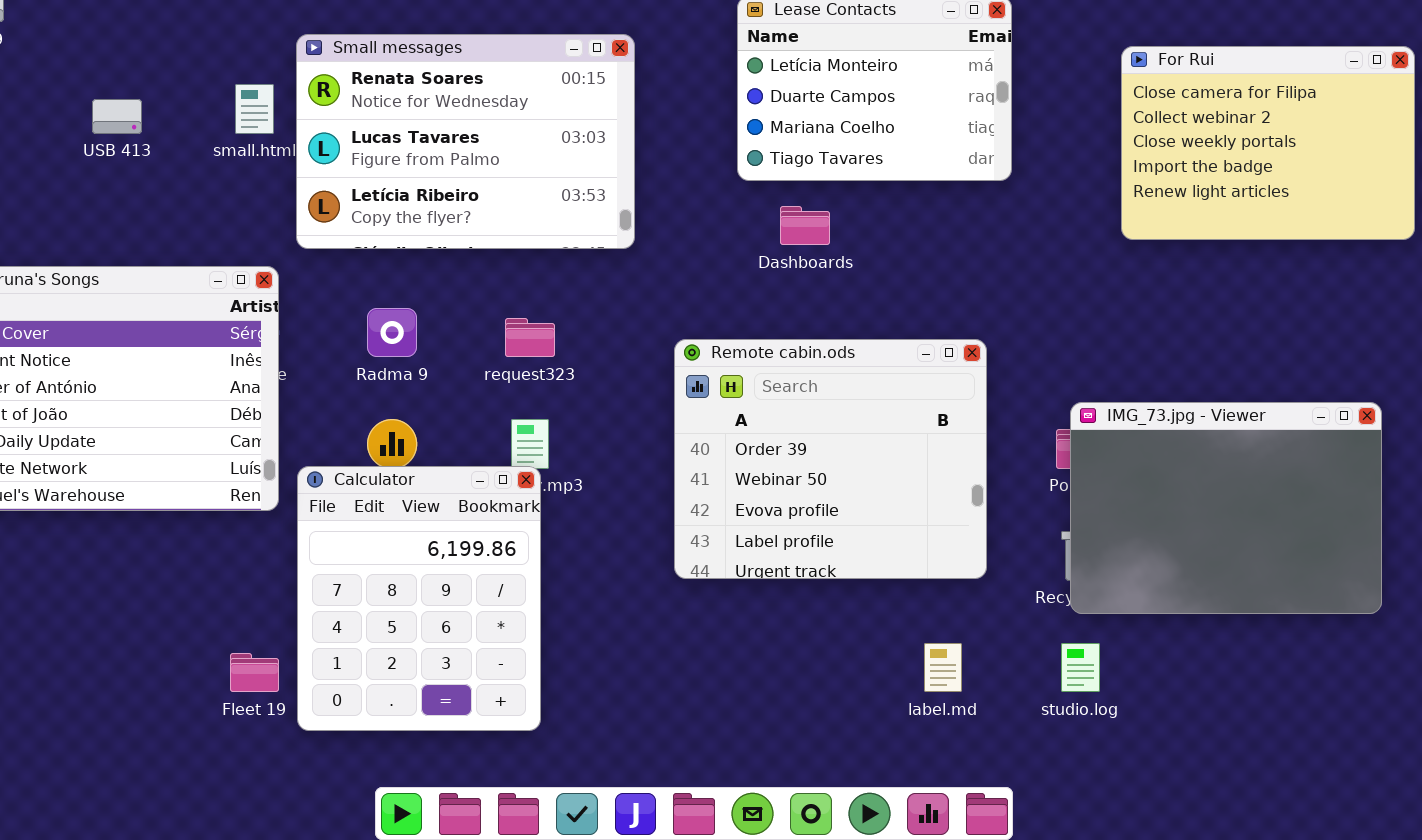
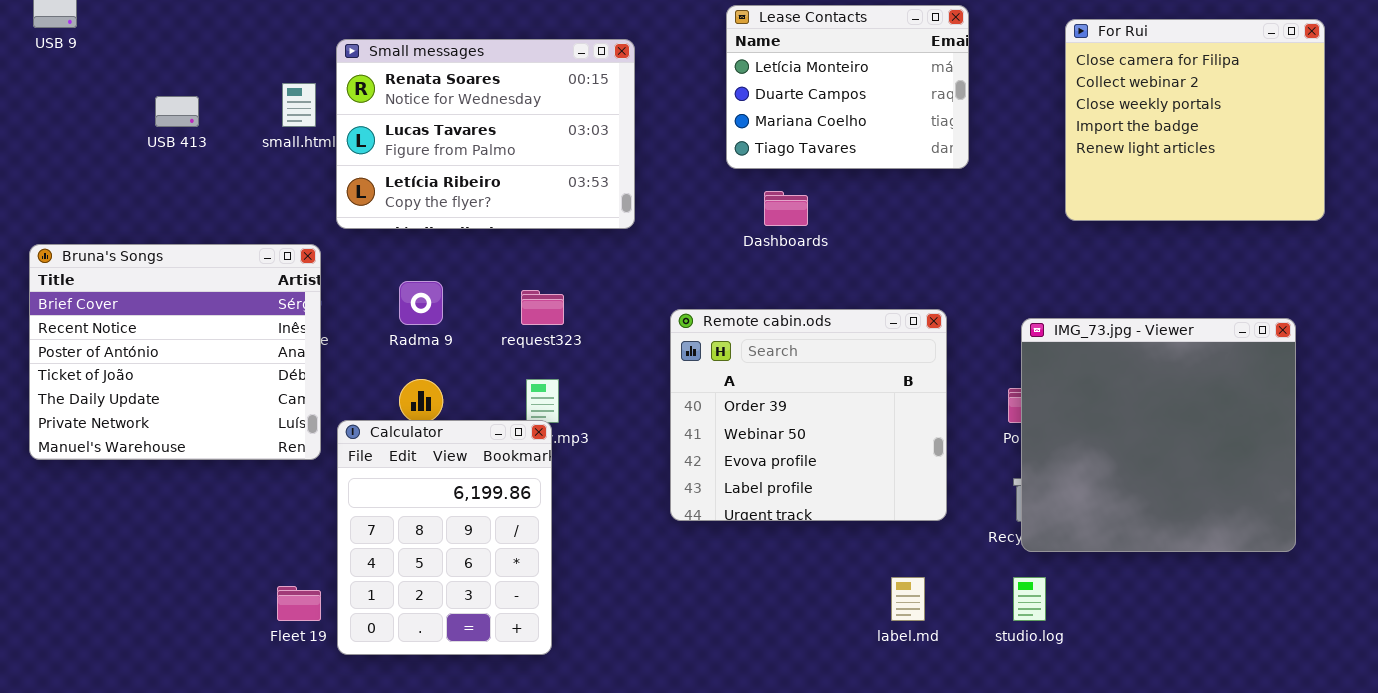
For Rui: [1121,46,1415,240] -> [1065,19,1325,221], resized
IMG_73.jpg - Viewer: [1070,402,1382,614] -> [1021,318,1296,552], resized

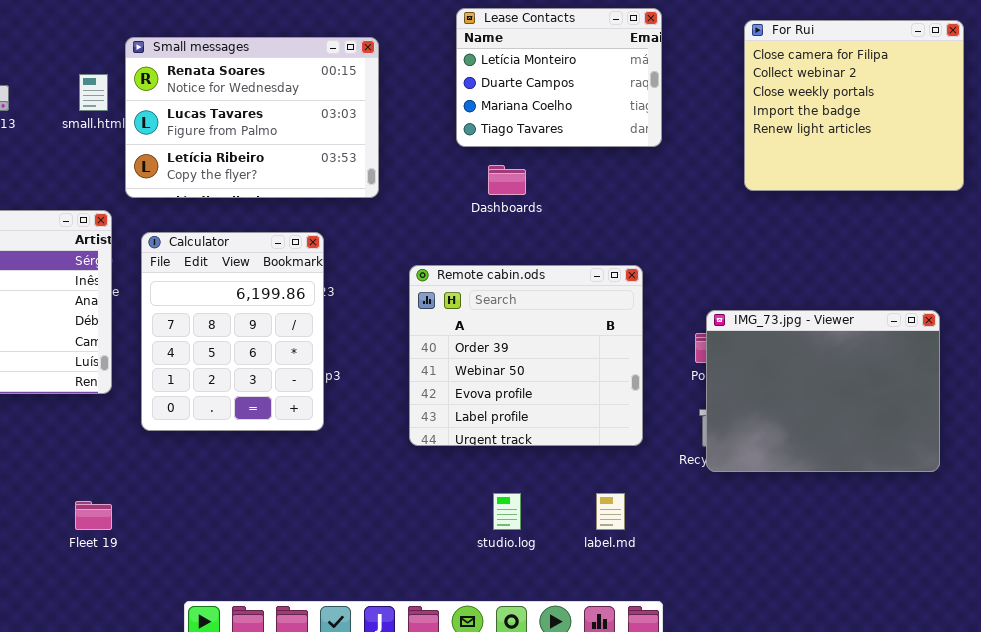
IMG_73.jpg - Viewer: [1021,318,1296,552] -> [706,310,940,472], resized
Calculator: [337,420,552,655] -> [141,232,324,431], moved
studio.log: [1013,577,1046,621] -> [493,493,521,530], moved

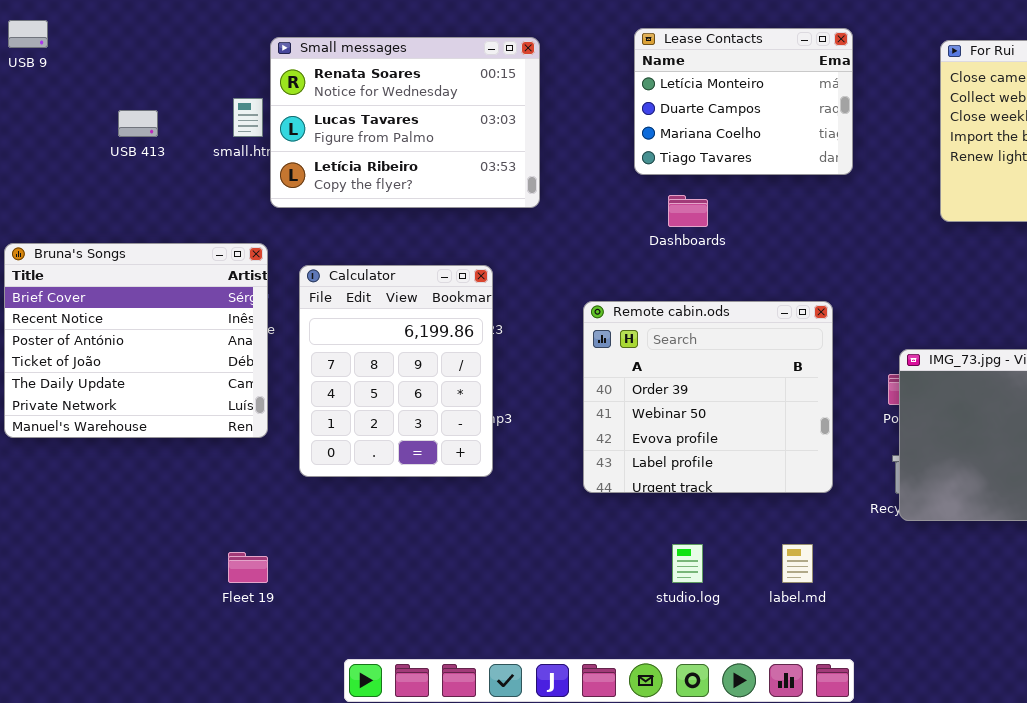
Small messages: [125,37,379,198] -> [270,37,540,208], moved

